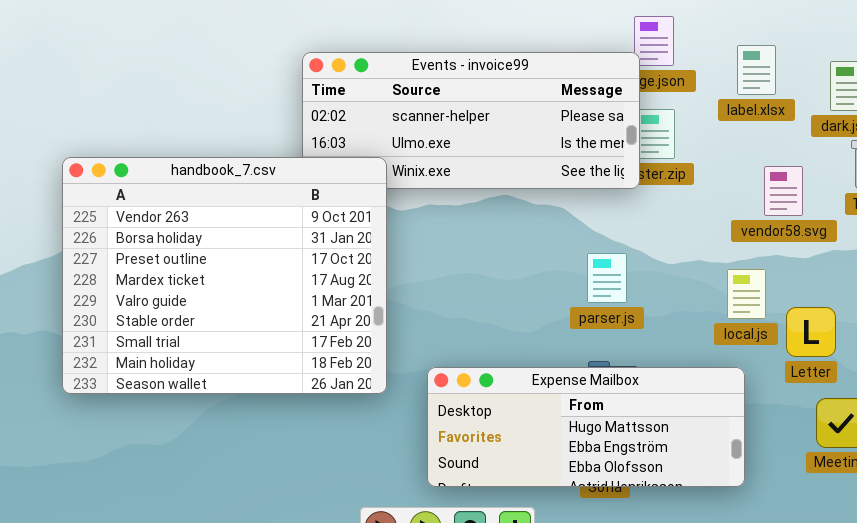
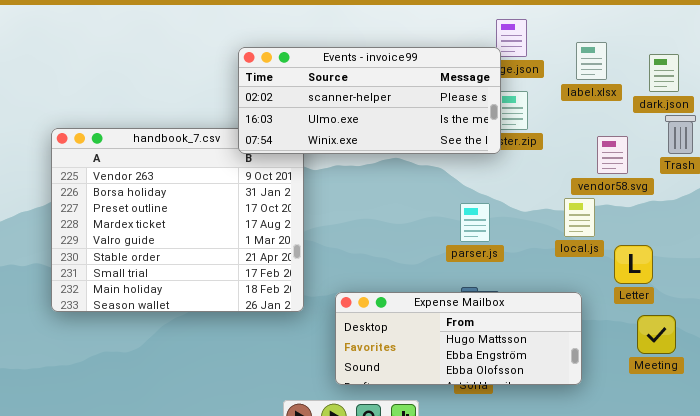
Events - invoice99: [302,52,640,189] -> [238,47,501,154], raised
local.js: [727,269,766,319] -> [564,198,595,237], moved

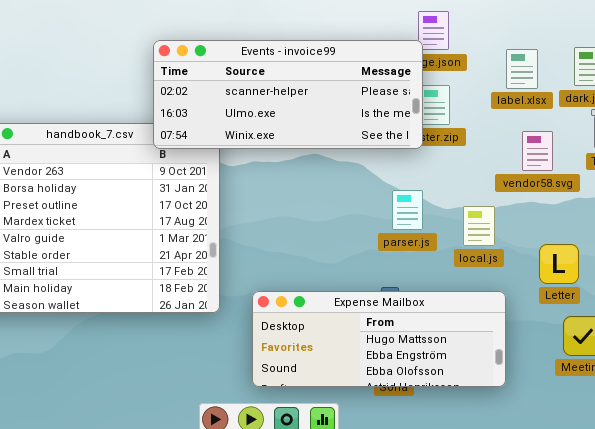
label.xlsx: [576,42,607,80] -> [506,49,538,89], moved
local.js: [564,198,595,237] -> [463,206,495,246], moved
parser.js: [460,203,490,242] -> [392,190,423,230], moved

